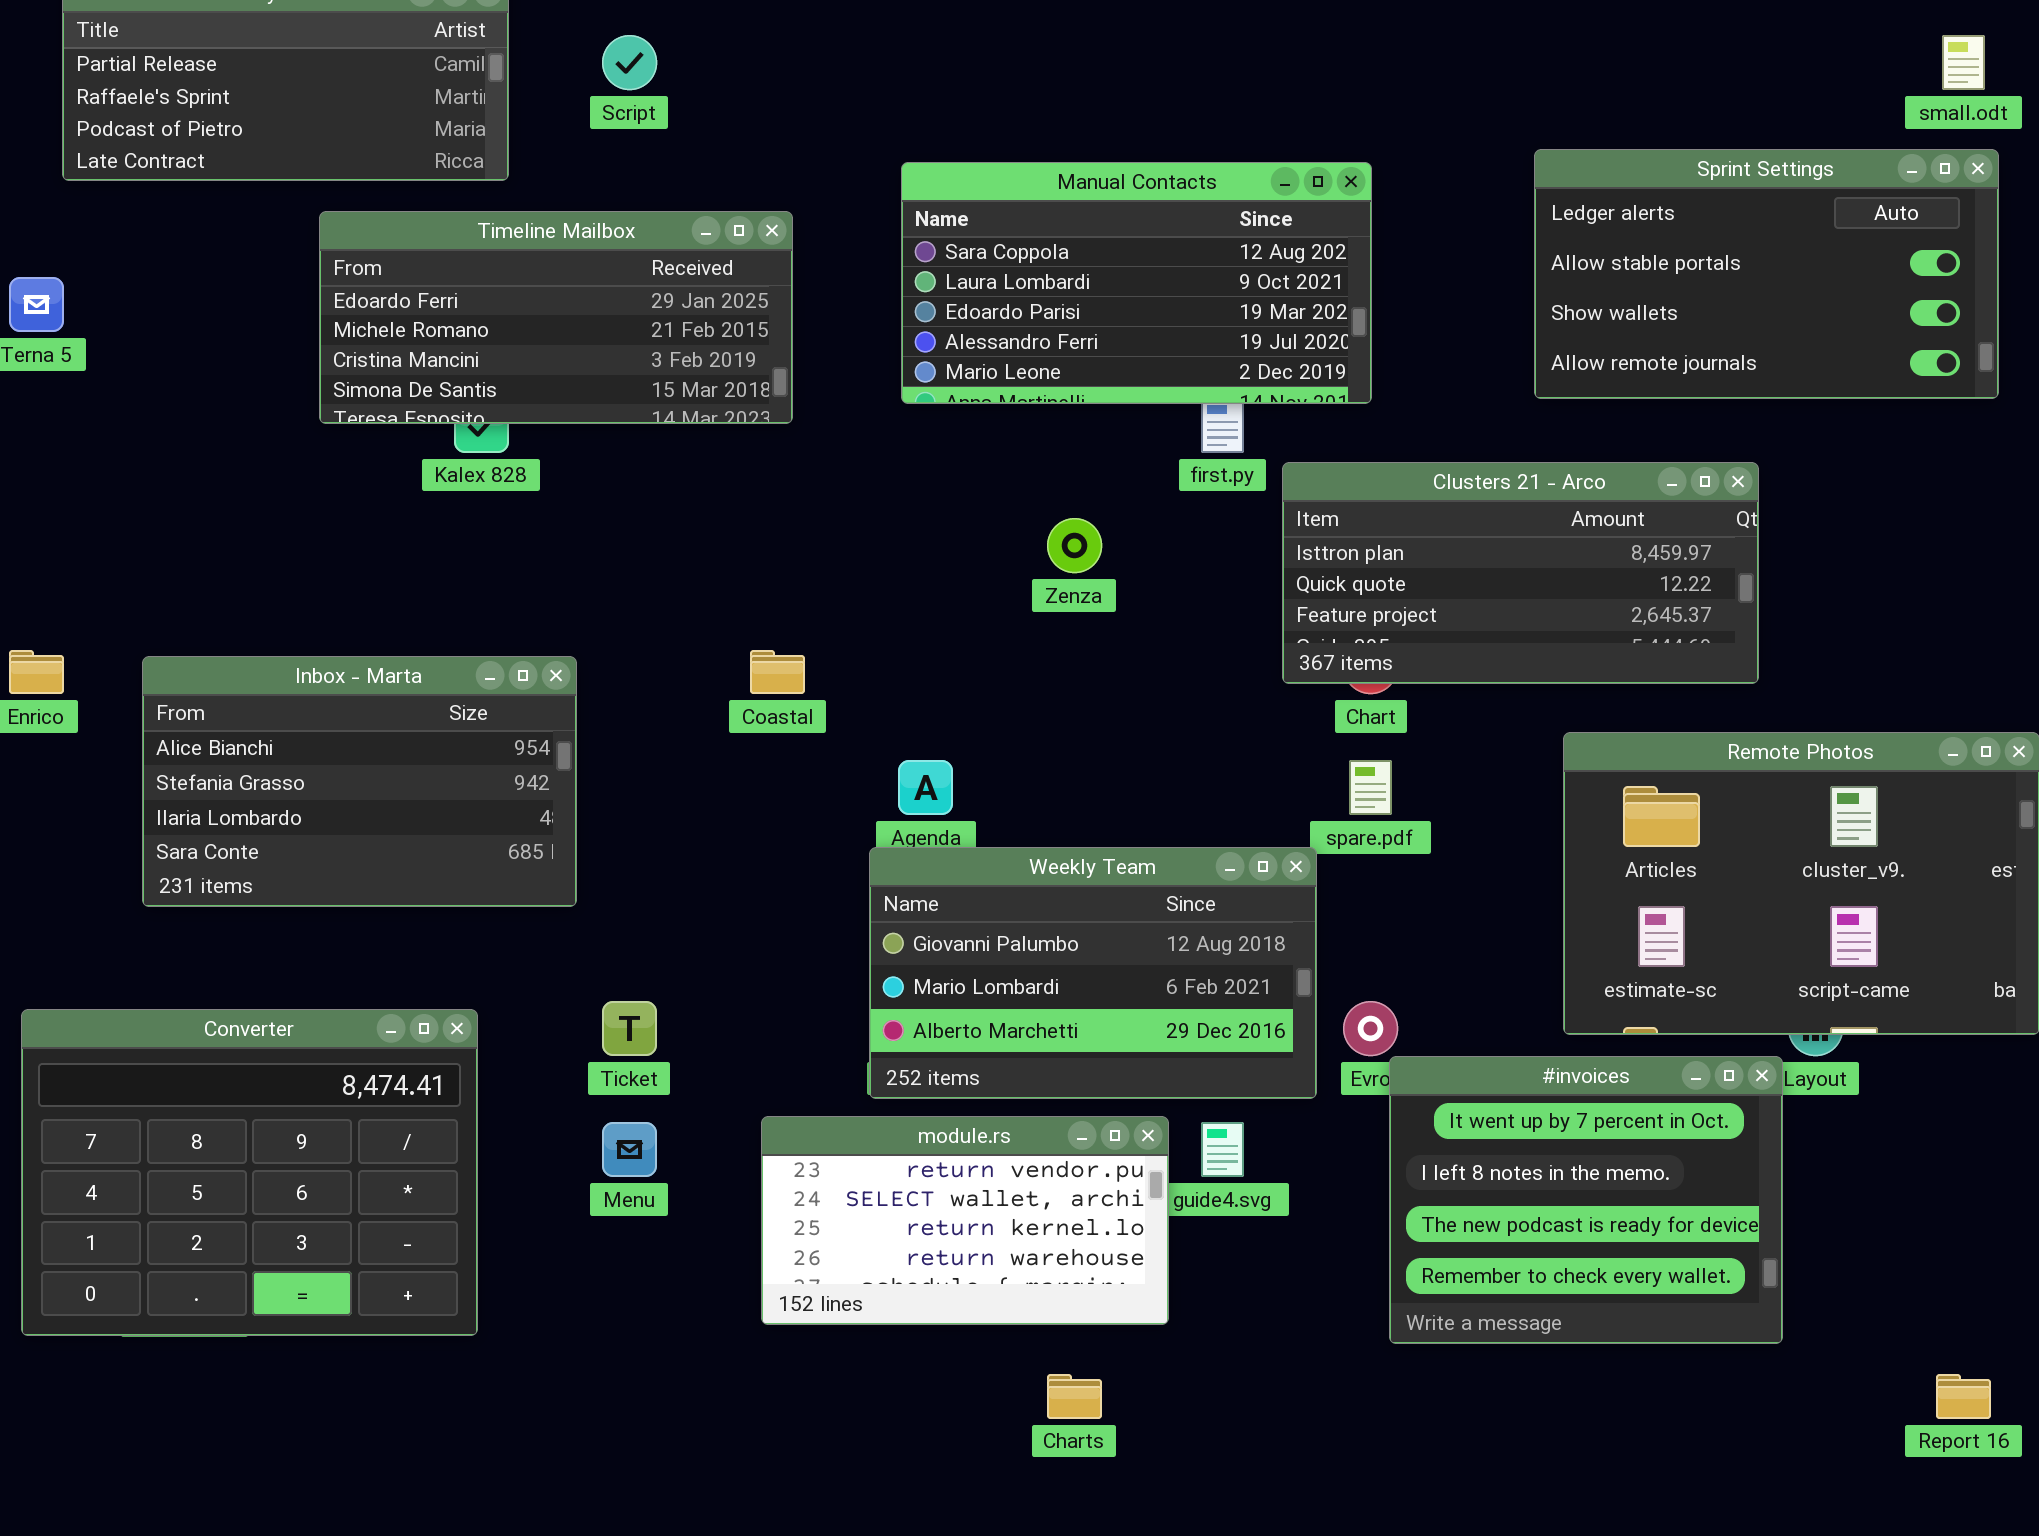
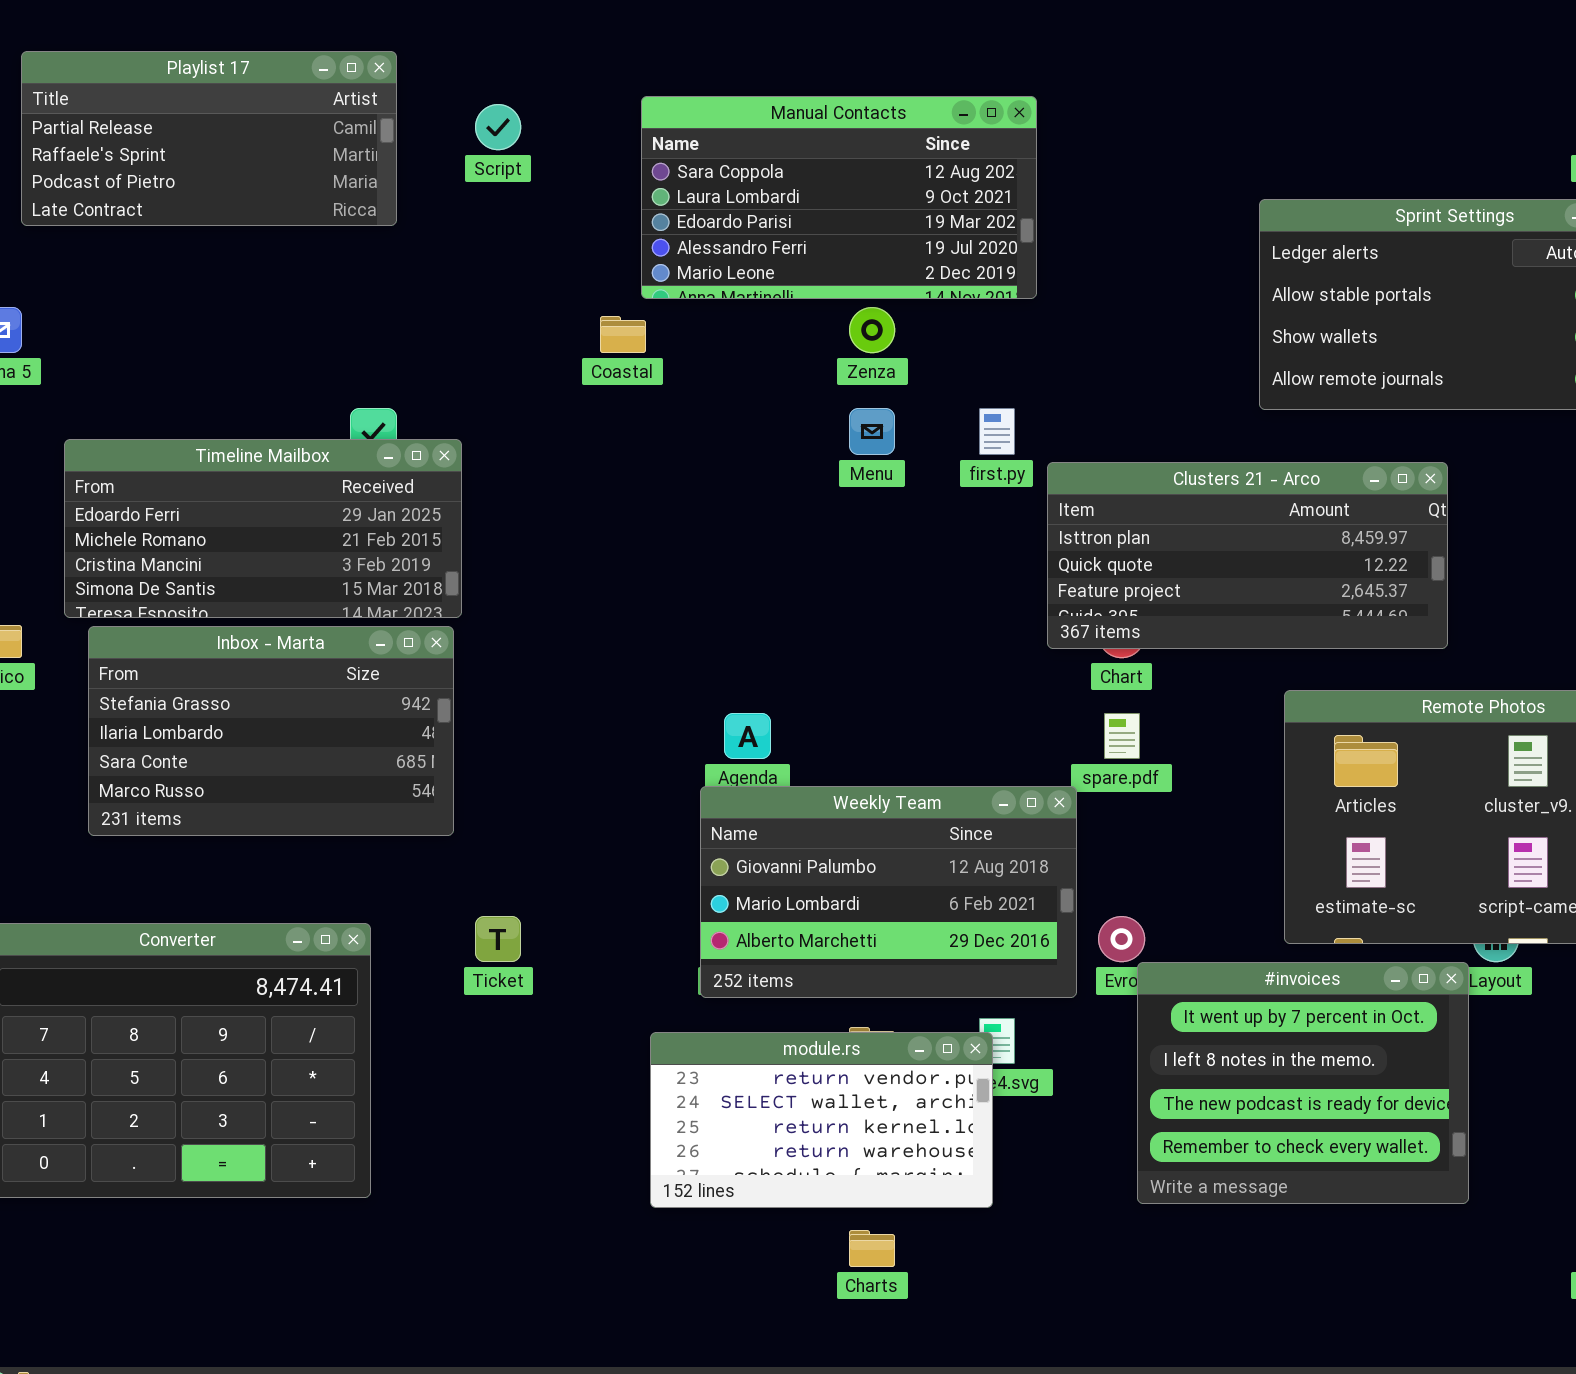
Manual Contacts: [901,162,1372,404] -> [641,96,1037,299], moved
Timeline Mailbox: [319,211,793,424] -> [64,439,462,618], moved
Zenza: [1047,518,1102,573] -> [849,307,895,353], moved
Coastal: [750,650,805,694] -> [600,316,646,353], moved
Inbox - Marta: [142,656,577,907] -> [88,626,454,836], scrolled down 1 row
module.rs: [761,1116,1169,1325] -> [650,1032,993,1208], moved
Menu: [602,1122,657,1177] -> [849,408,895,455], moved

